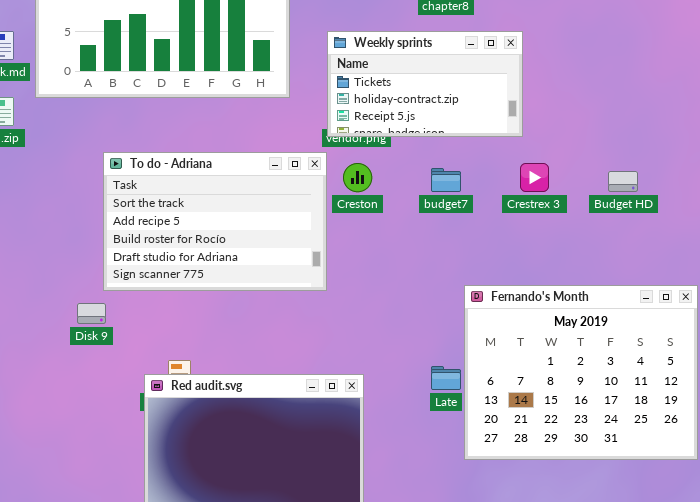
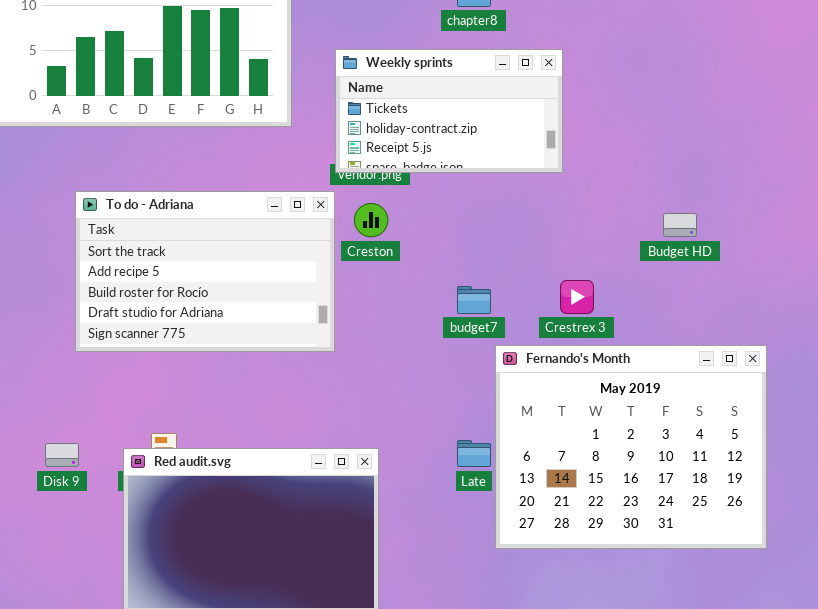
Crestrex 3: [520,163,549,192] -> [560,280,594,314], moved
budget7: [431,168,461,192] -> [457,286,491,314], moved
Disk 9: [77,303,106,324] -> [45,443,79,467], moved

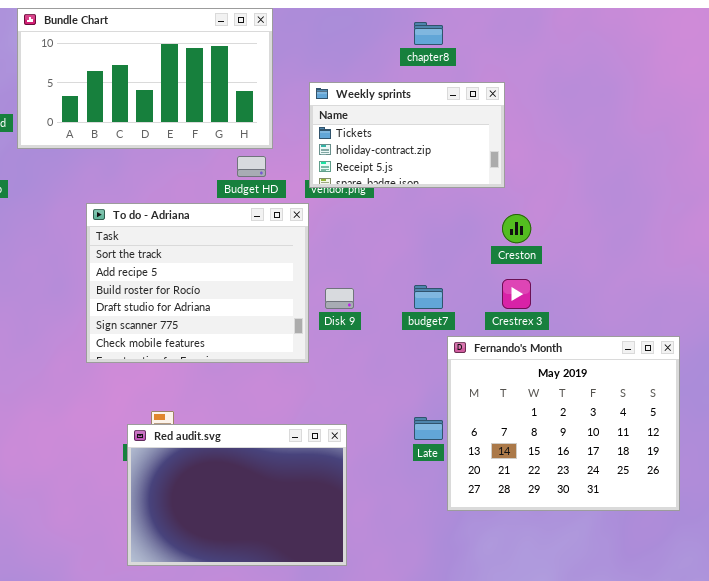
To do - Adriana: [75,191,335,352] -> [86,203,309,363], resized
Creston: [354,203,388,237] -> [502,214,531,243], moved
Budget HD: [663,213,697,237] -> [237,156,266,177], moved
Disk 9: [45,443,79,467] -> [325,288,354,309], moved

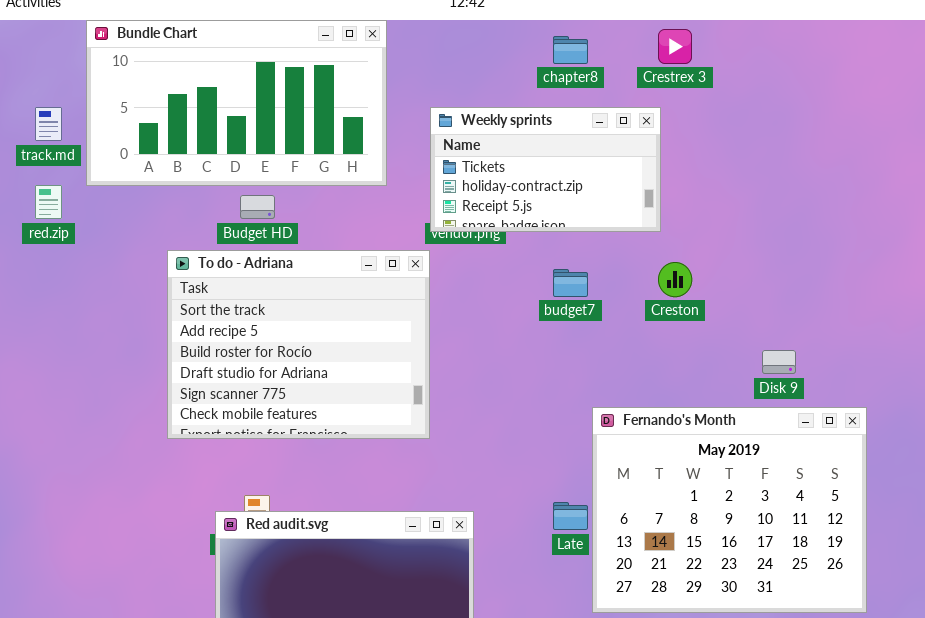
Budget HD: [237,156,266,177] -> [240,195,275,219], moved
Crestrex 3: [502,279,531,309] -> [658,29,692,64], moved
budget7: [414,285,443,309] -> [553,269,588,297], moved
Disk 9: [325,288,354,309] -> [762,350,796,374], moved

